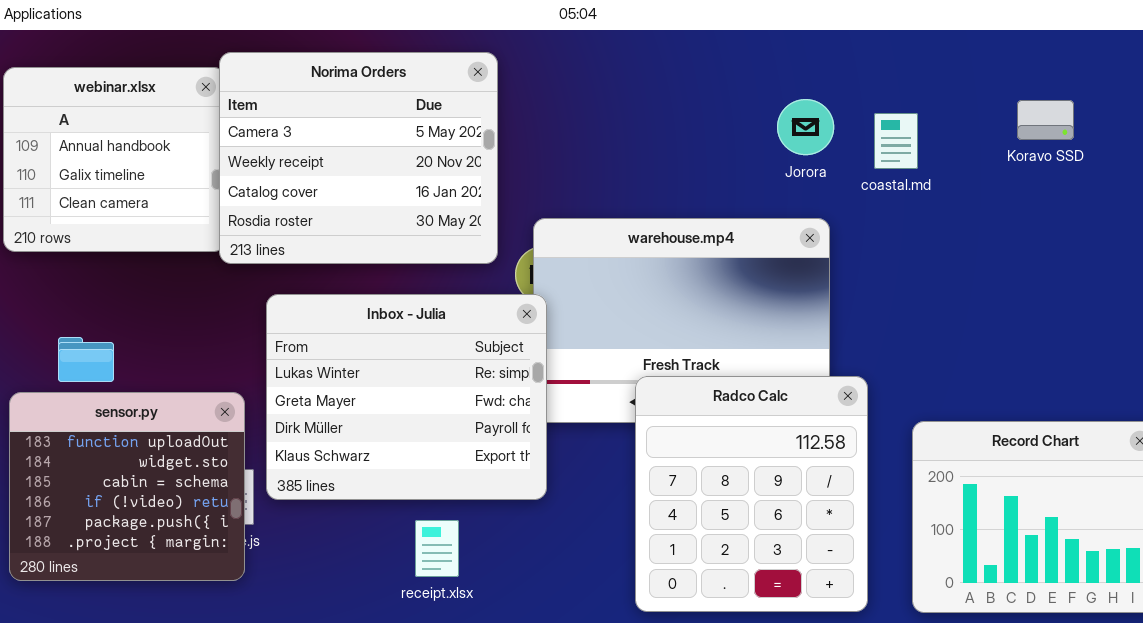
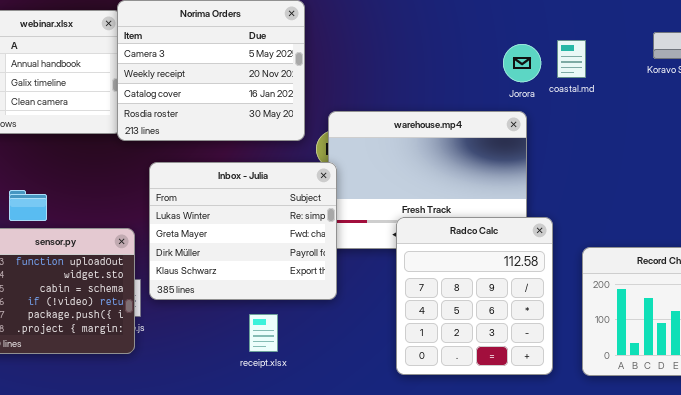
Jorora: [777,99,834,155] -> [503,44,541,82], moved

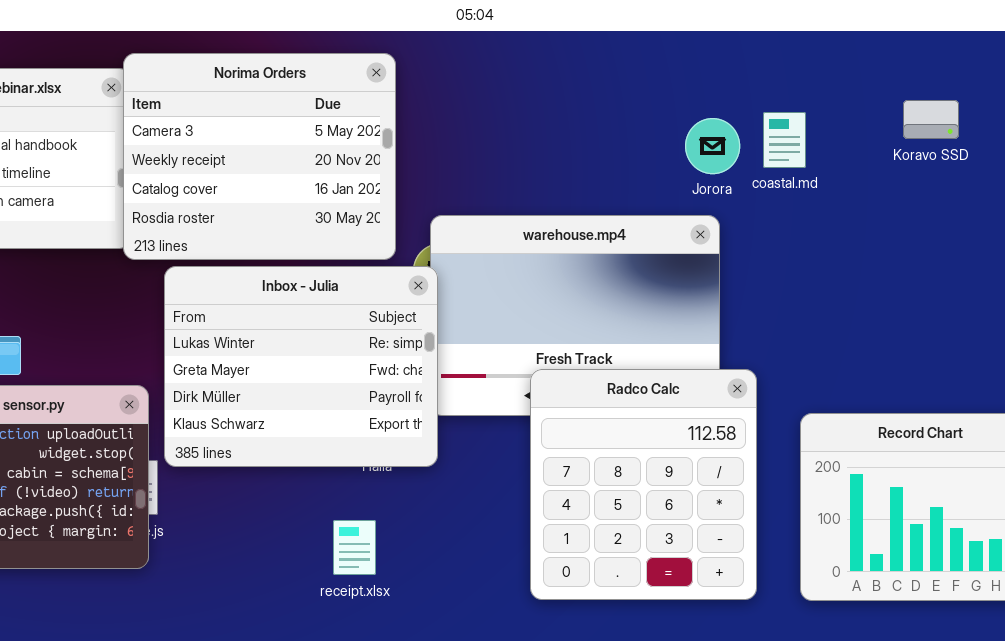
Inbox - Julia: [149,162,337,300] -> [164,266,438,467], moved
receipt.xlsx: [249,314,278,352] -> [333,520,376,575], moved

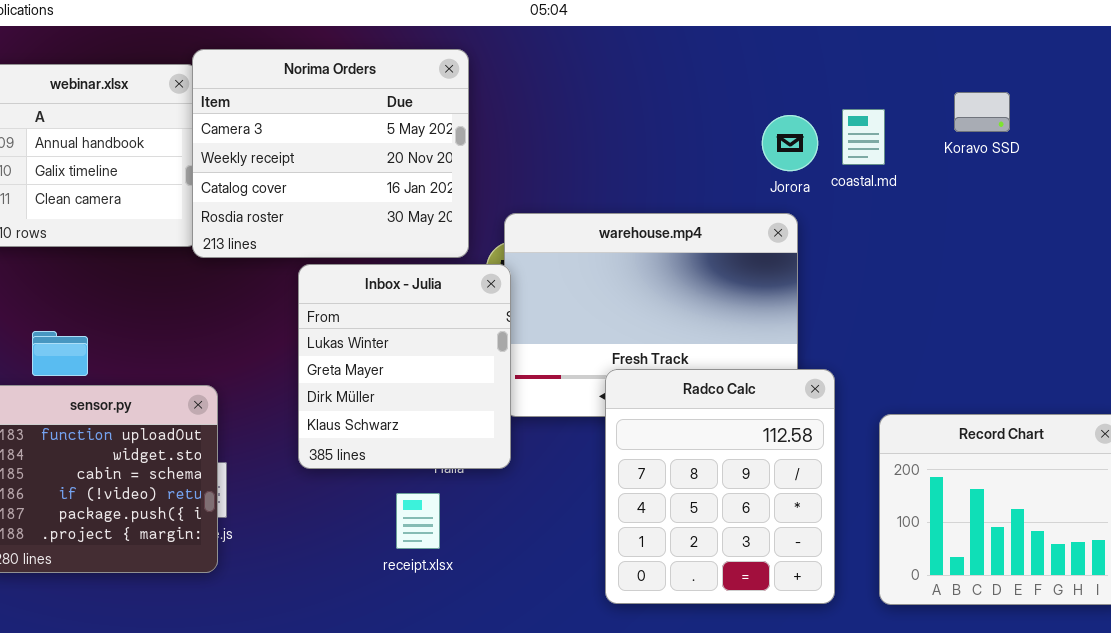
Koravo SSD: [903,100,959,139] -> [954,92,1010,132], moved
Inbox - Julia: [164,266,438,467] -> [298,264,511,469], resized
receipt.xlsx: [333,520,376,575] -> [396,493,440,549], moved

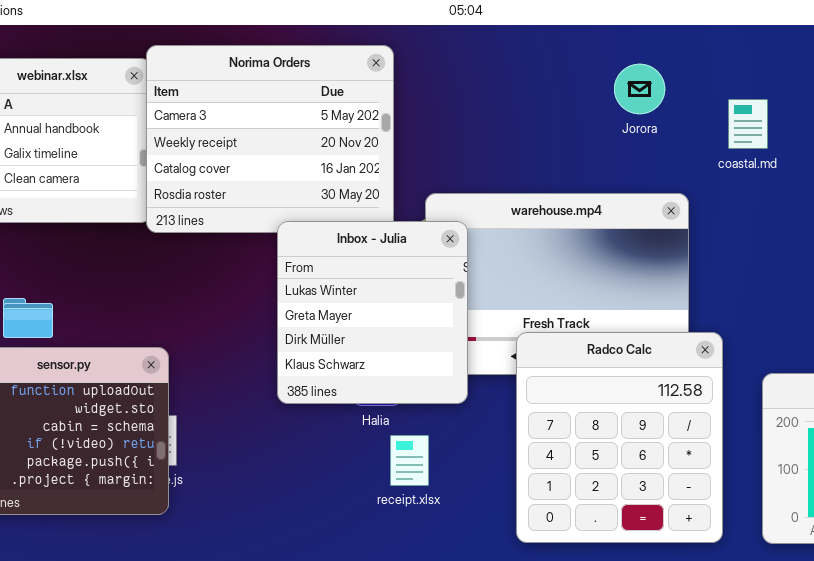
Jorora: [762,115,818,171] -> [614,64,665,114], moved
Inbox - Julia: [298,264,511,469] -> [277,221,468,404], moved
receipt.xlsx: [396,493,440,549] -> [390,435,429,486], moved

